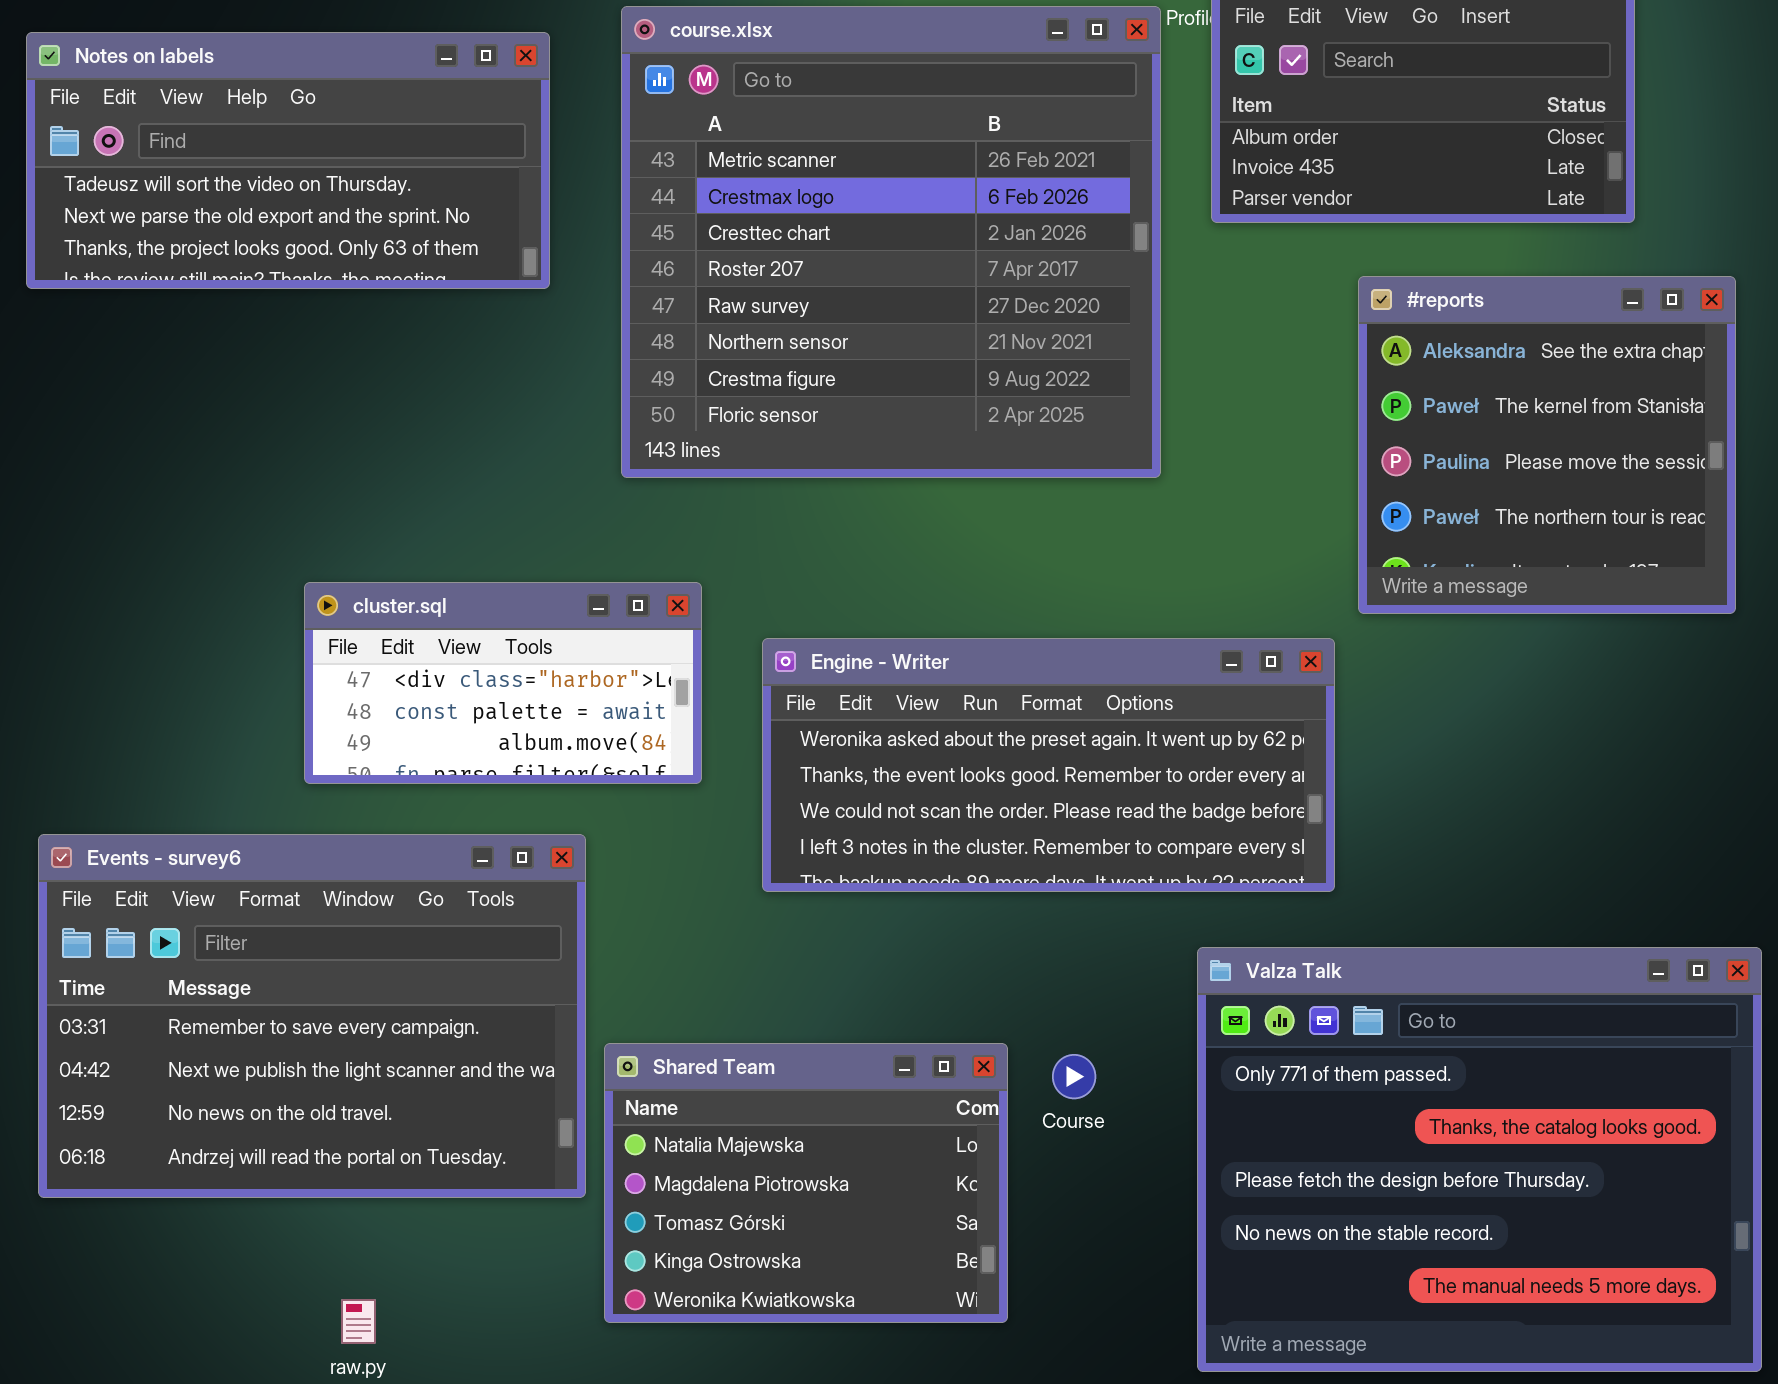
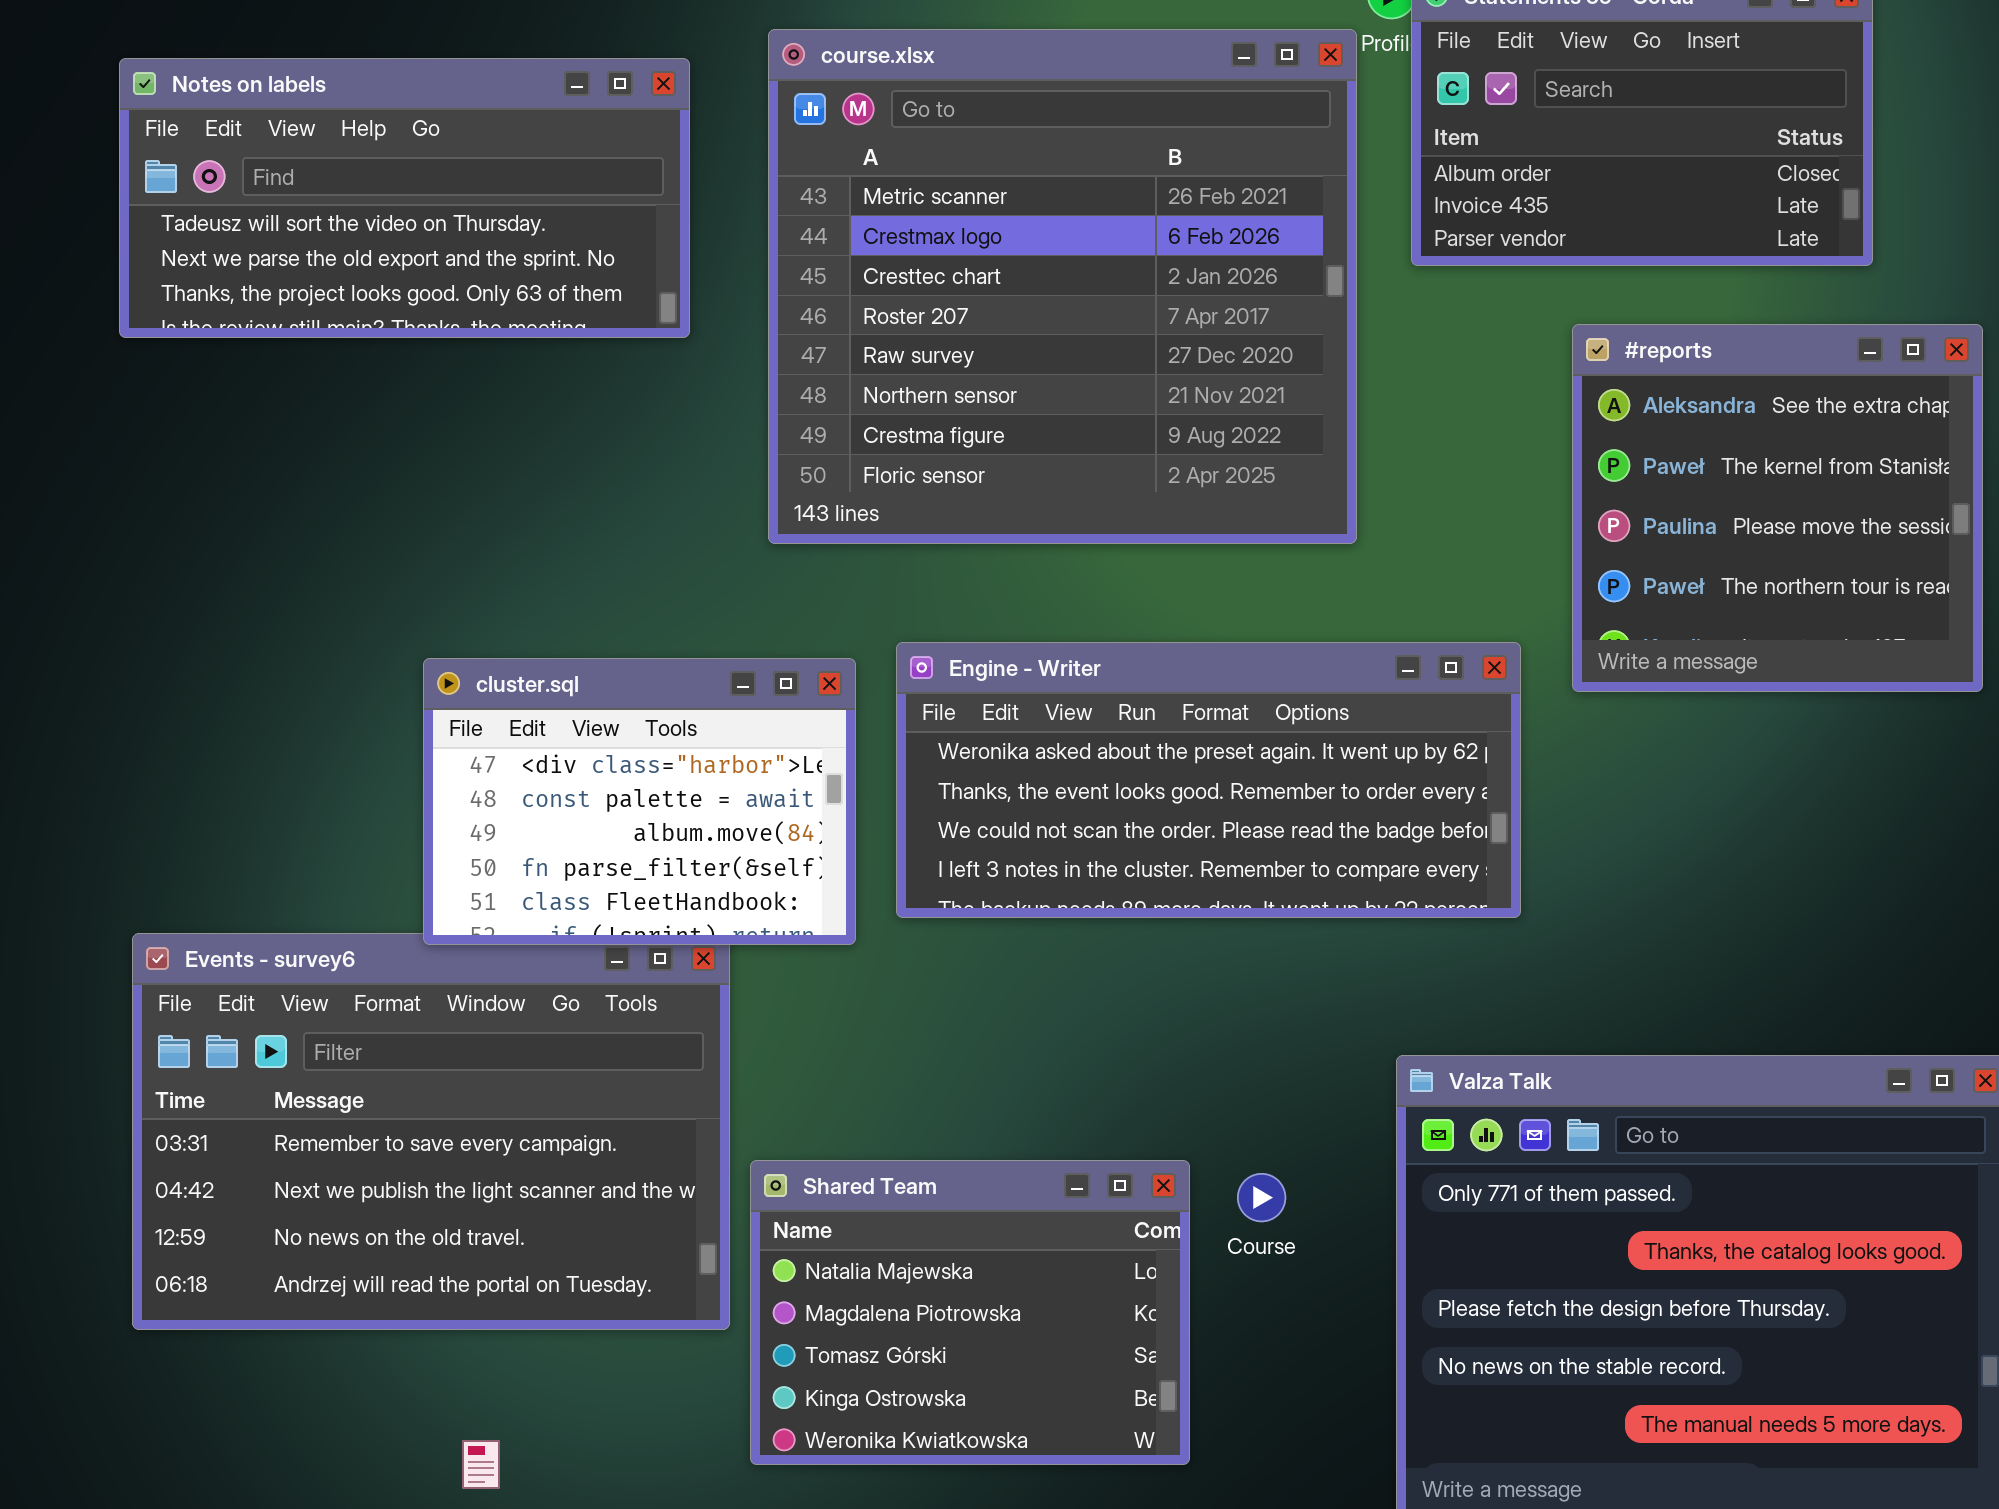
cluster.sql: [304,582,702,784] -> [423,658,856,945], resized
Engine - Writer: [762,638,1335,892] -> [896,642,1521,918], moved

